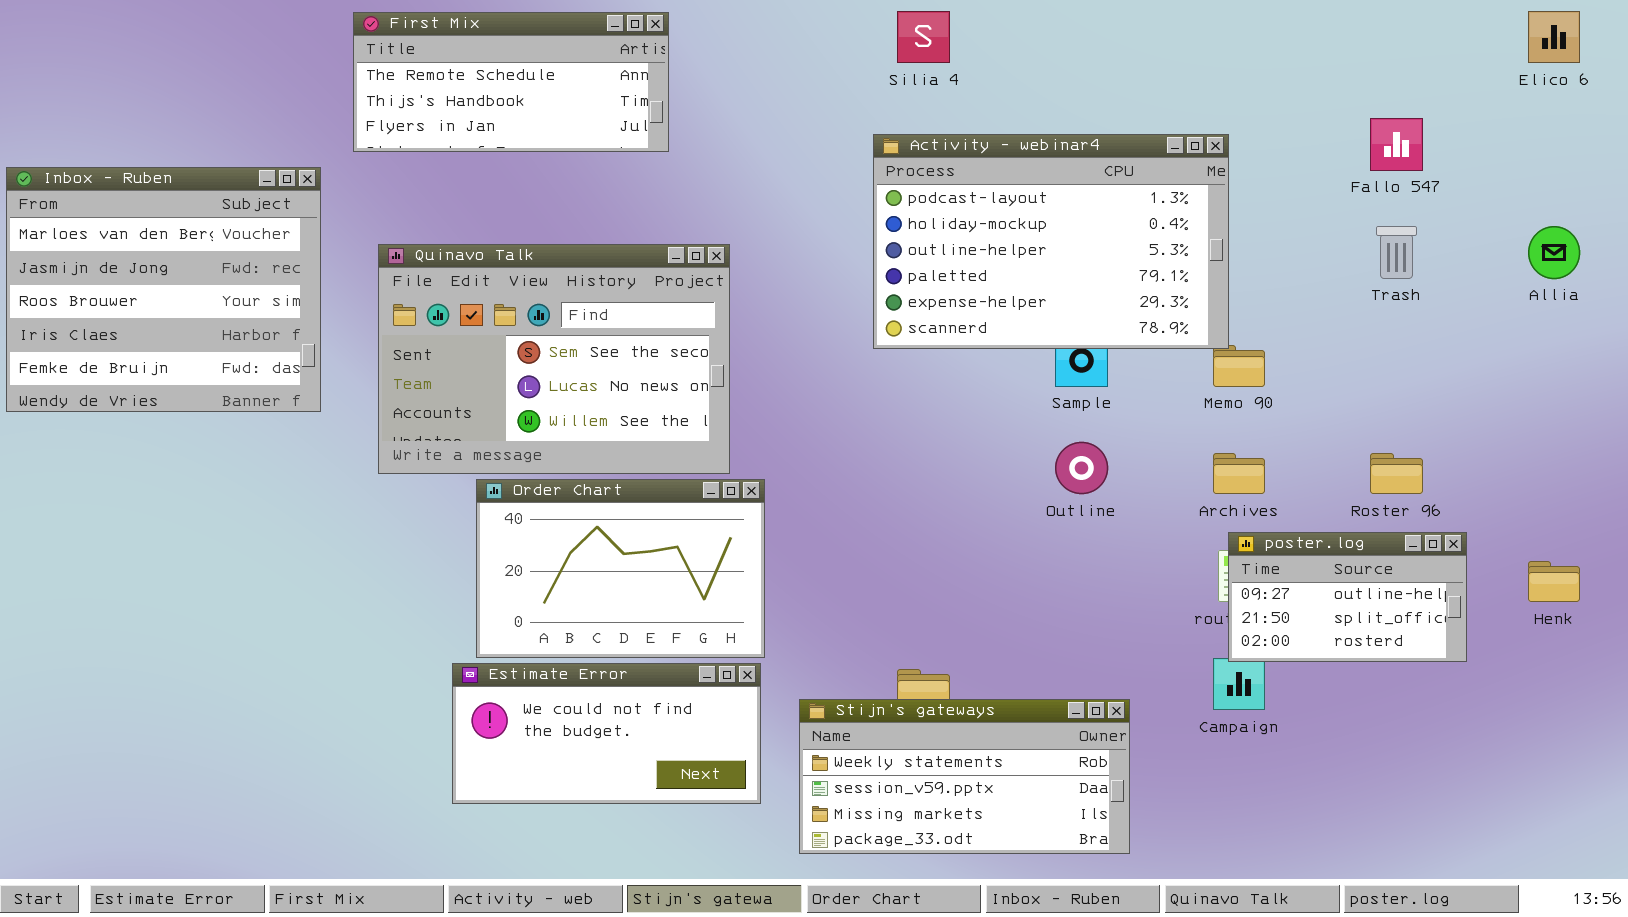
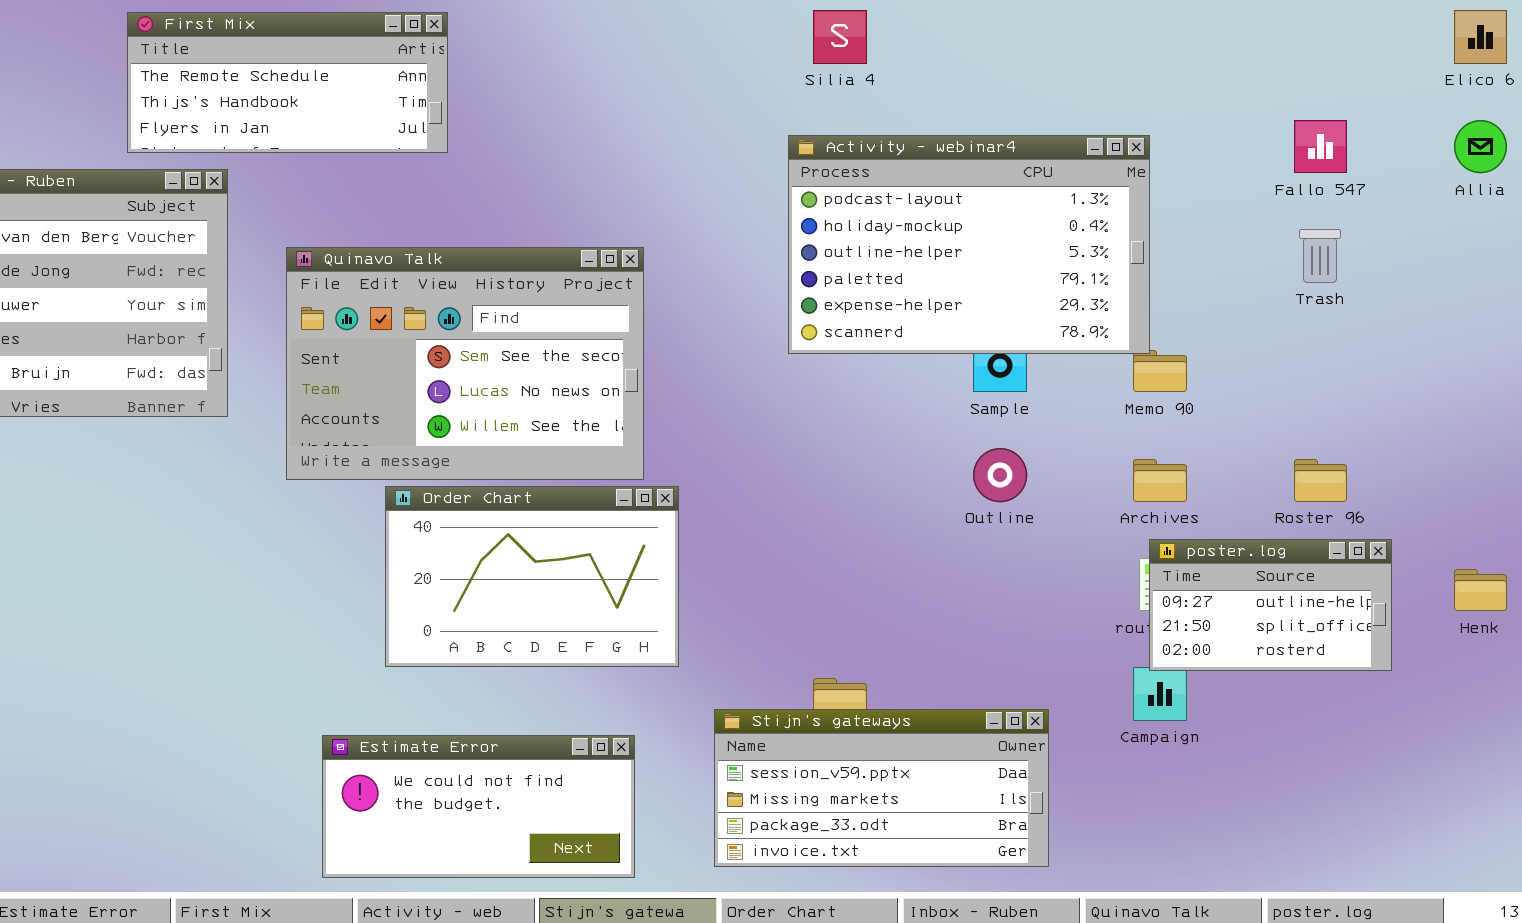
First Mix: [353,12,669,152] -> [127,12,448,153], moved
Allia: [1528,226,1580,279] -> [1454,120,1507,173], moved
Estimate Error: [452,663,761,804] -> [322,735,635,878], moved
Stijn's gateways: [799,699,1130,854] -> [714,709,1049,867], scrolled down 1 row

